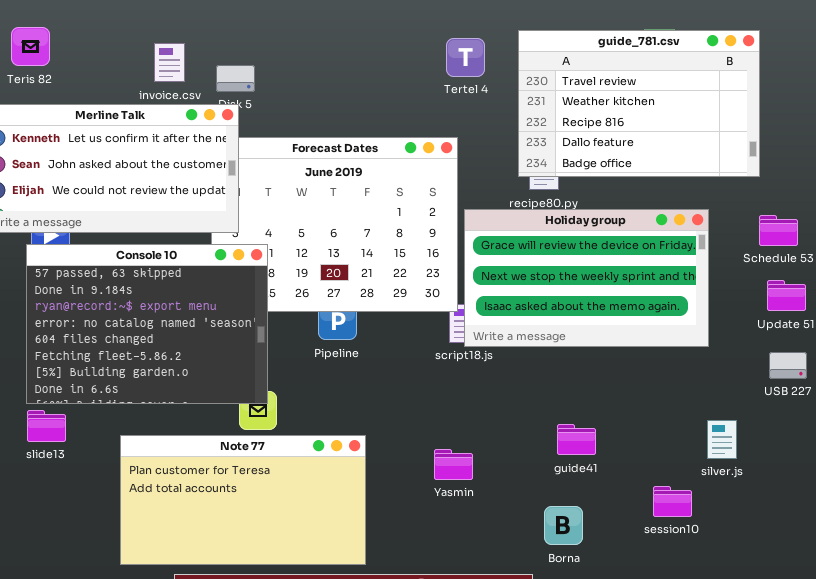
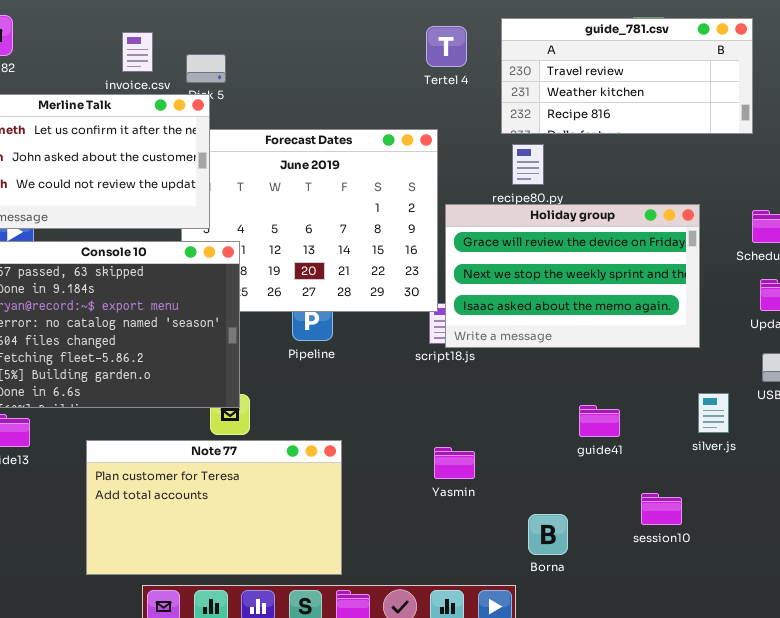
guide_781.csv: [518,30,760,177] -> [501,18,753,134], resized
silver.js: [707,420,737,459] -> [698,393,729,433], moved
guide41: [557,424,596,455] -> [579,405,620,437], moved
Yasmin: [434,449,473,480] -> [434,447,475,479], moved

